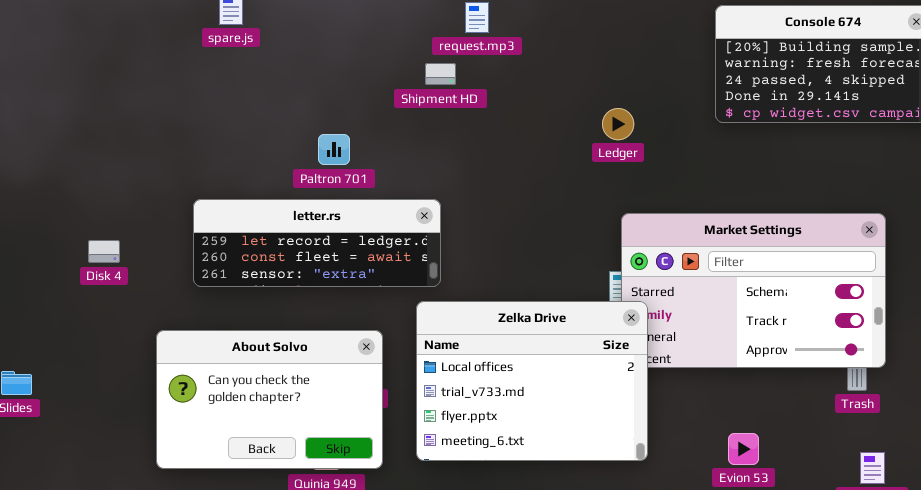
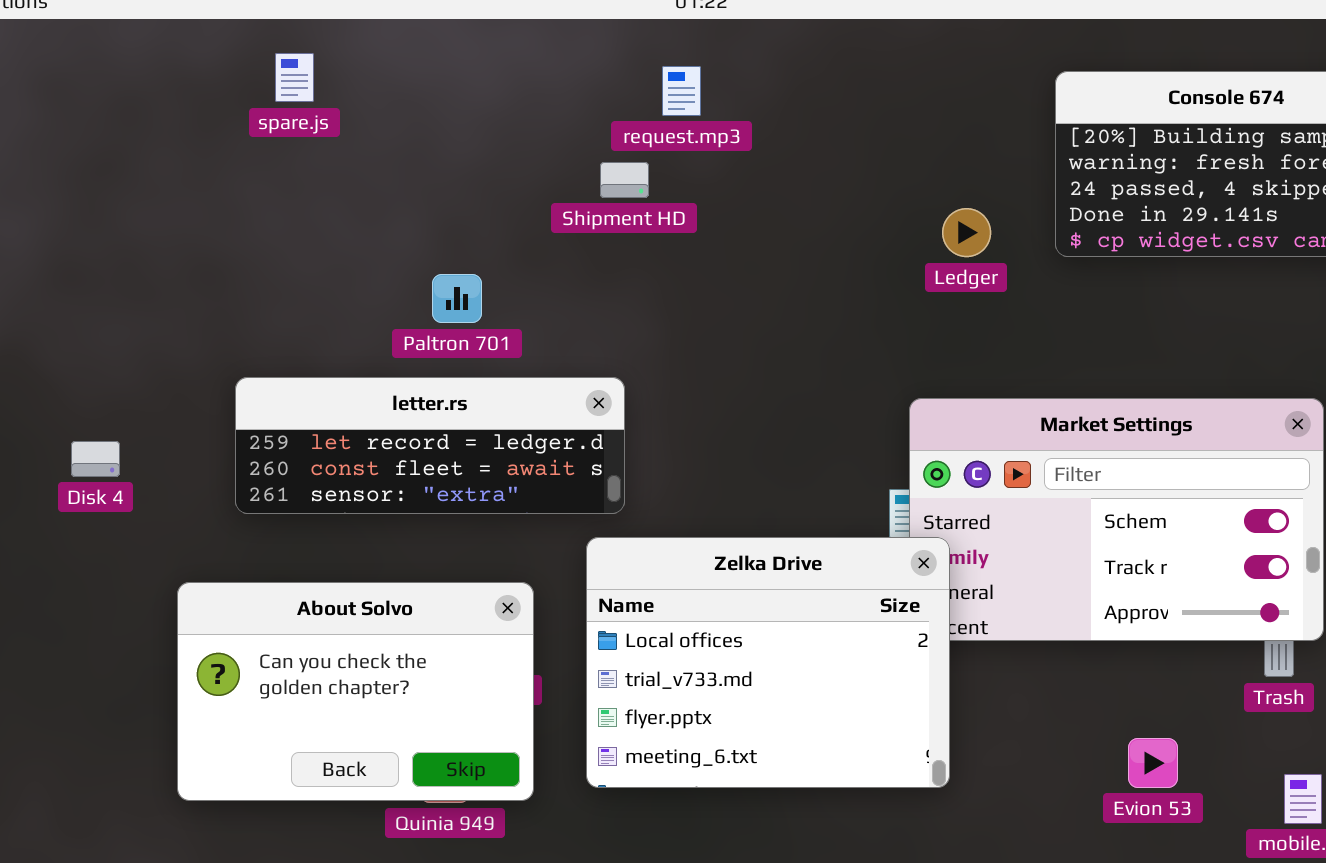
Ledger: [602,108,634,140] -> [942,208,991,257], moved
Evion 53: [728,433,759,465] -> [1128,738,1178,788], moved

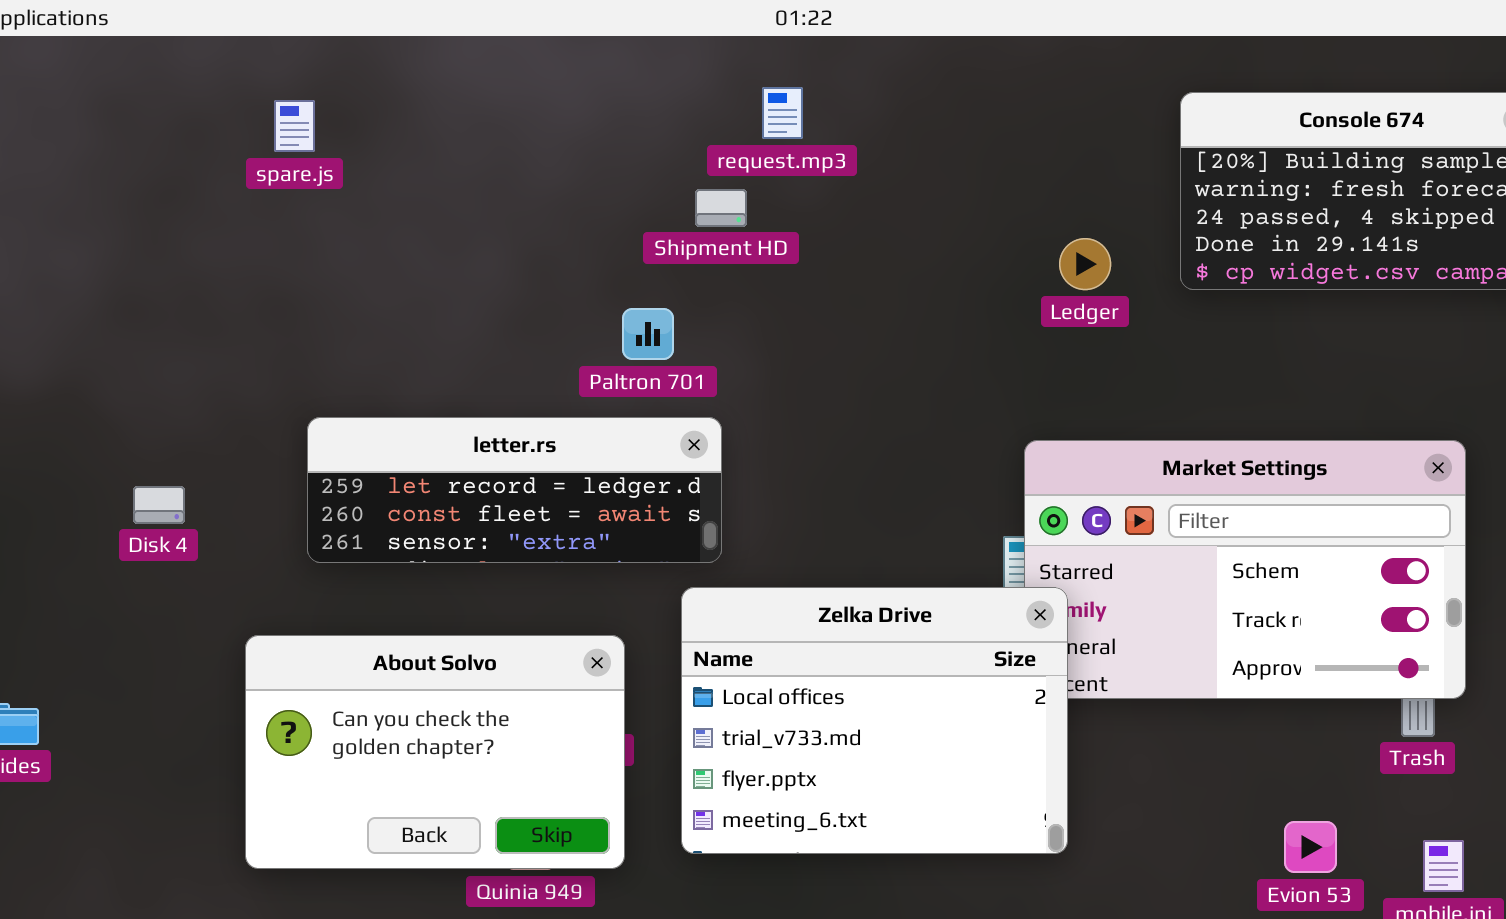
spare.js: [275,53,314,102] -> [274,100,315,152], moved
Paltron 701: [432,274,482,323] -> [622,308,674,360], moved
Evion 53: [1128,738,1178,788] -> [1284,821,1337,873], moved

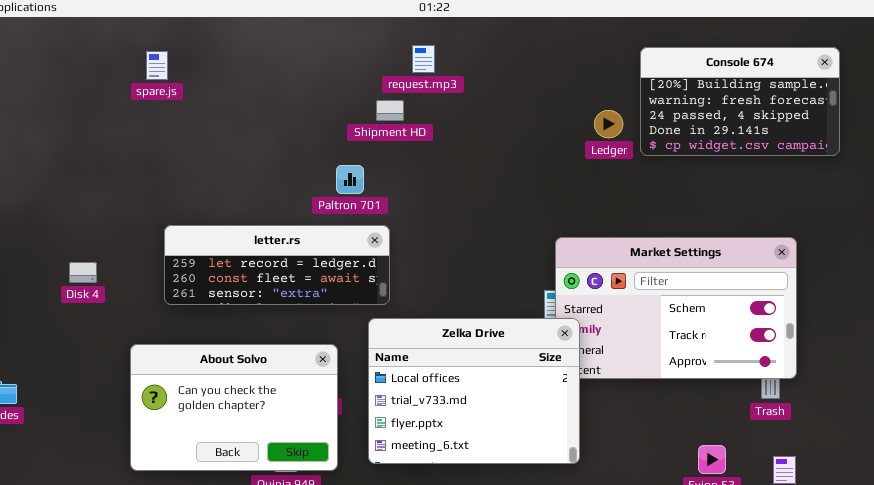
Ledger: [1059,238,1111,290] -> [594,110,623,138], moved

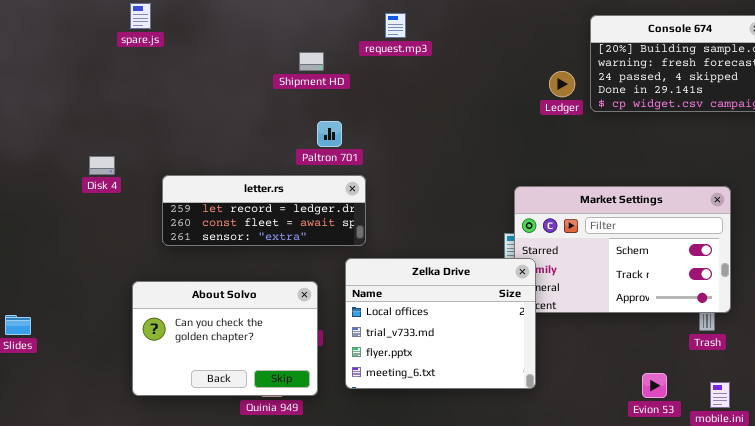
spare.js: [146,51,168,80] -> [130,3,151,29], moved
Shipment HD: [376,100,404,121] -> [299,52,324,71], moved
Disk 4: [69,262,97,283] -> [89,156,115,175], moved

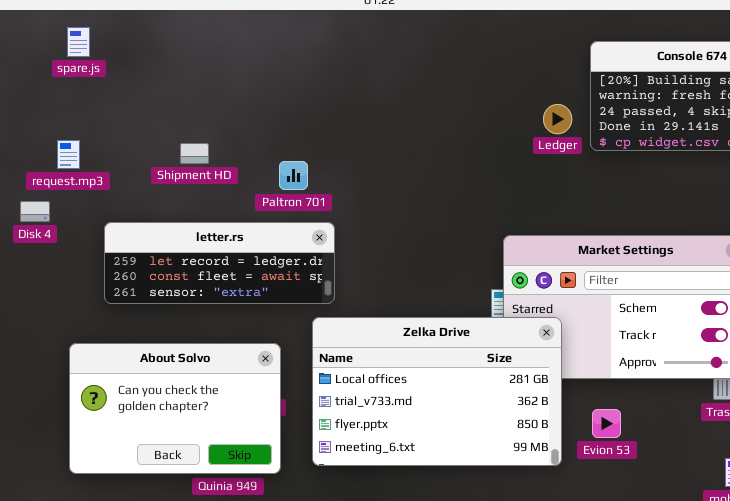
request.mp3: [385,13,406,38] -> [57,140,80,169], moved
Shipment HD: [299,52,324,71] -> [180,143,209,164], moved
Zelka Drive: [345,258,536,389] -> [312,317,562,466], resized
Evion 53: [642,373,667,398] -> [592,409,621,438], moved

